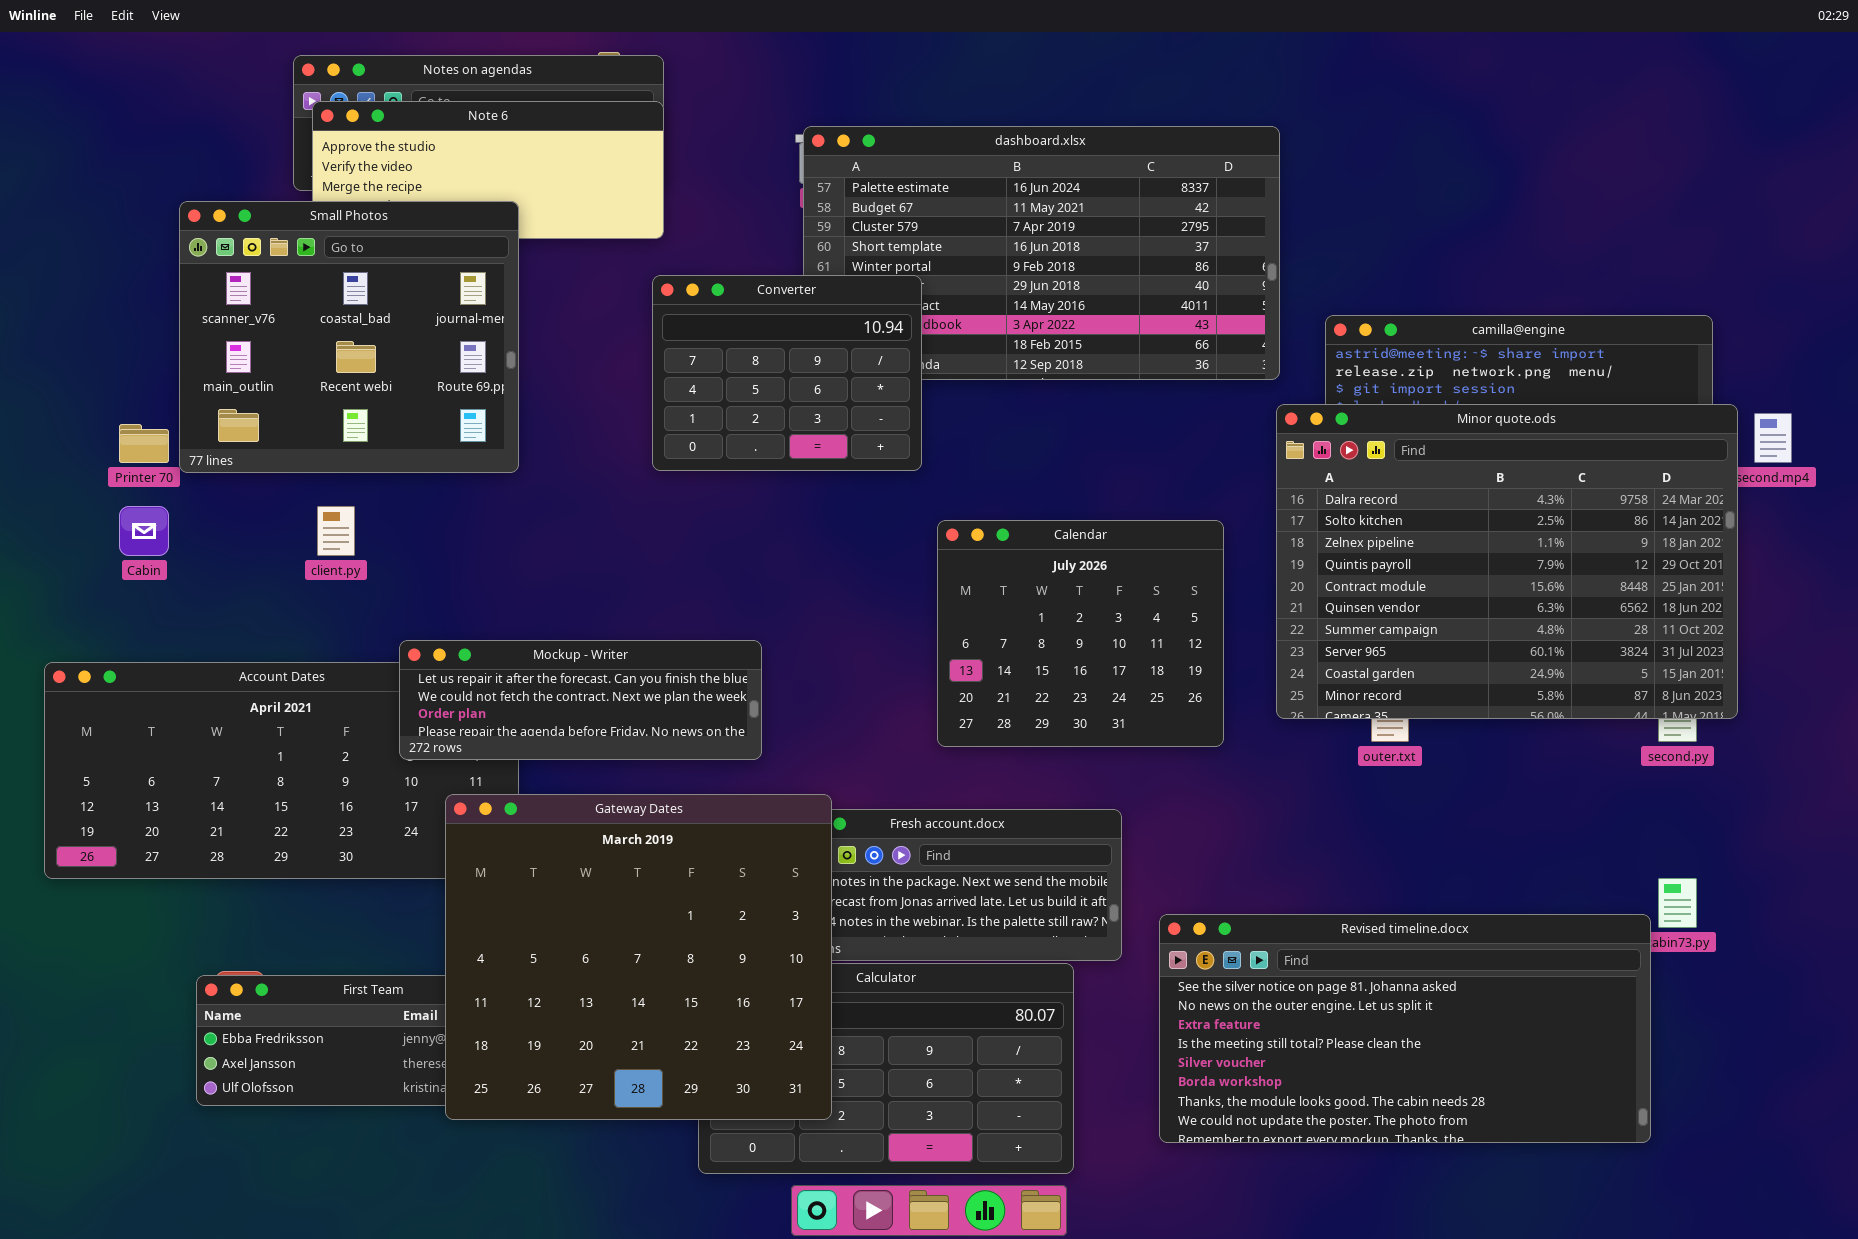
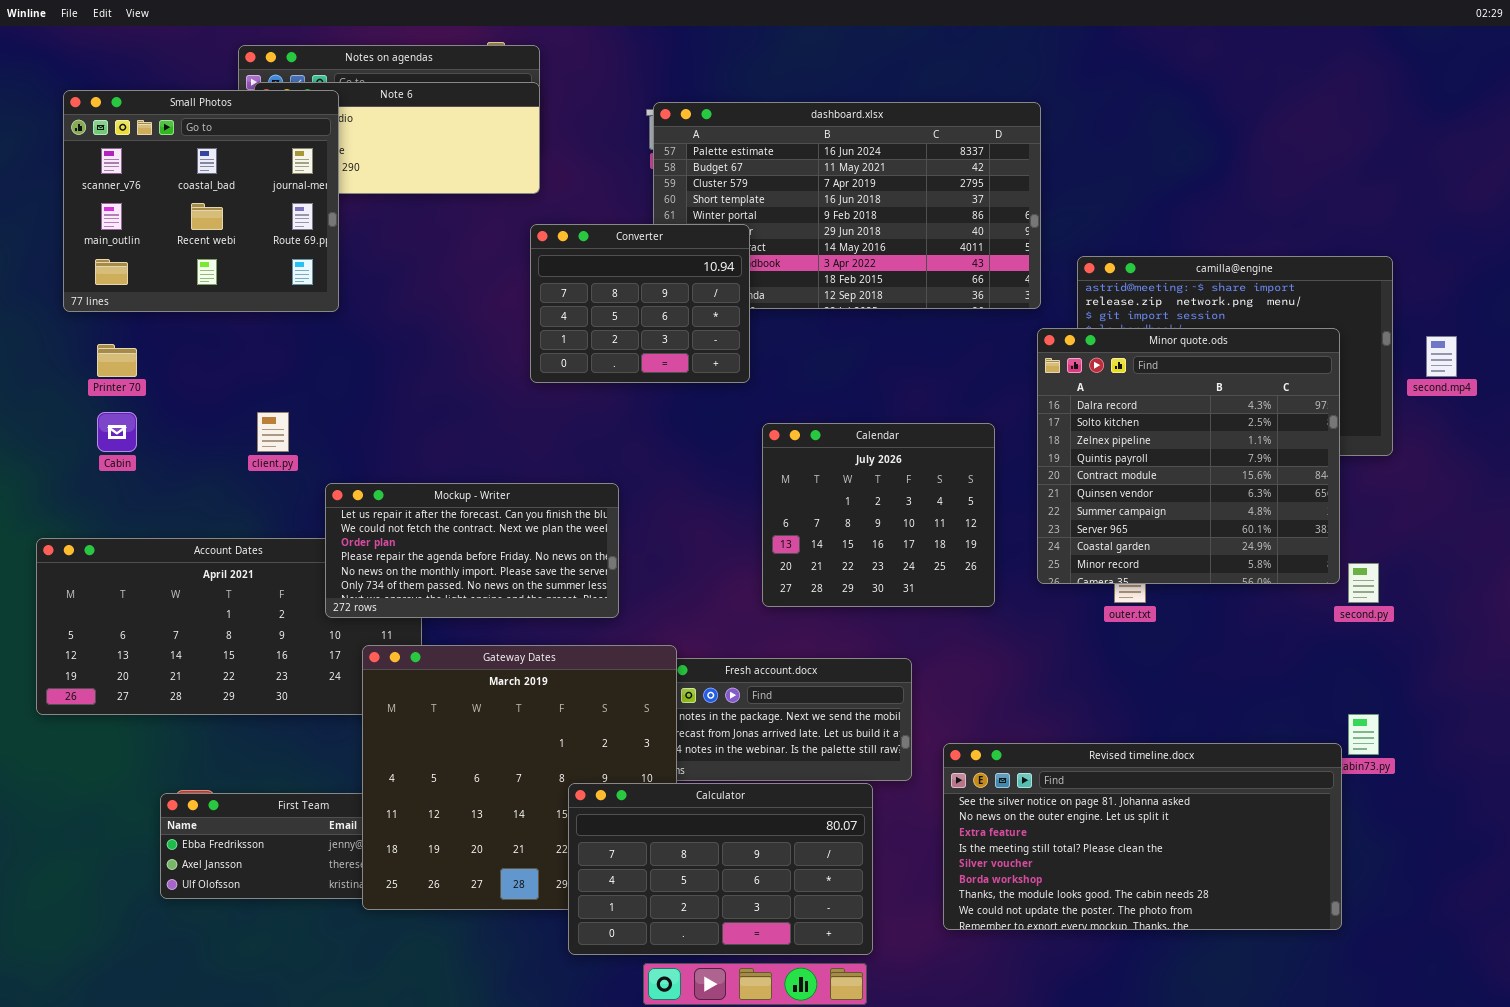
Small Photos: [179,201,519,473] -> [63,90,339,312], moved
Minor quote.ods: [1276,404,1738,719] -> [1037,328,1340,584], resized
Mockup - Writer: [399,640,762,760] -> [325,483,619,618], resized
Calculator: [698,963,1074,1174] -> [568,783,873,955], raised

